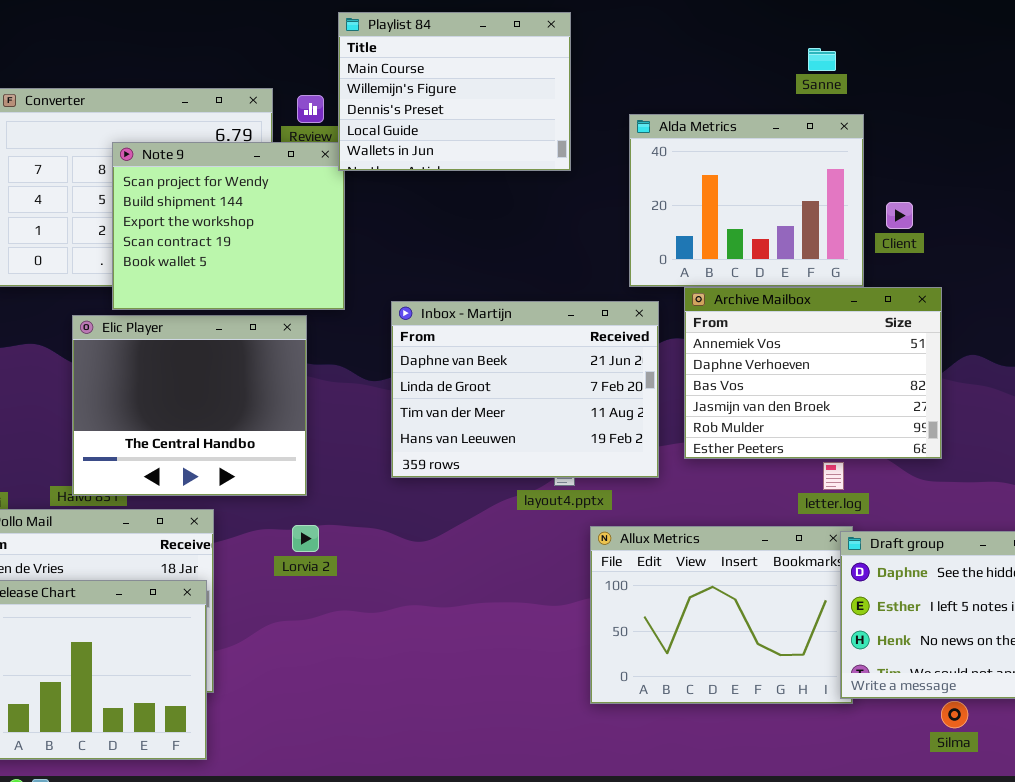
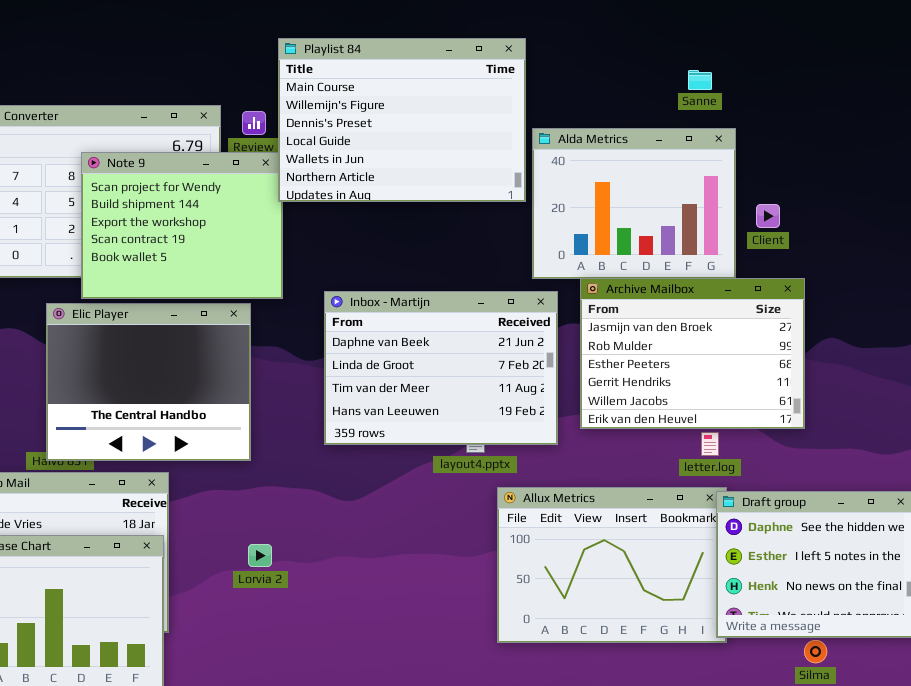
Playlist 84: [338,12,571,171] -> [278,38,526,202], resized
Archive Mailbox: [684,287,942,459] -> [580,278,805,429], scrolled down 3 rows
Lorvia 2: [292,525,319,552] -> [248,544,272,567], moved

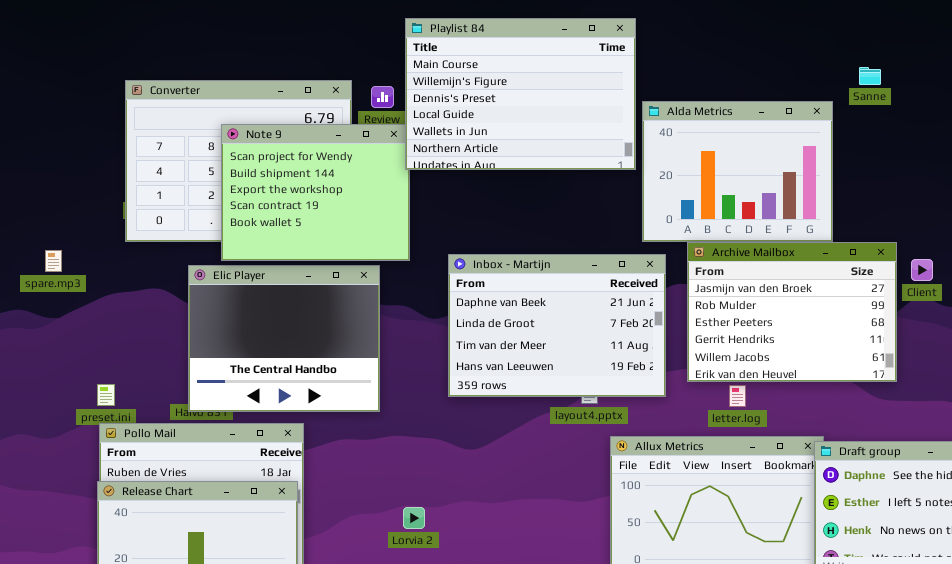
Sanne: [688,70,712,90] -> [859,67,881,85], moved
Client: [756,204,780,228] -> [911,259,933,281], moved
letter.log: [701,432,719,456] -> [729,385,746,407], moved
Lorvia 2: [248,544,272,567] -> [403,507,425,529], moved

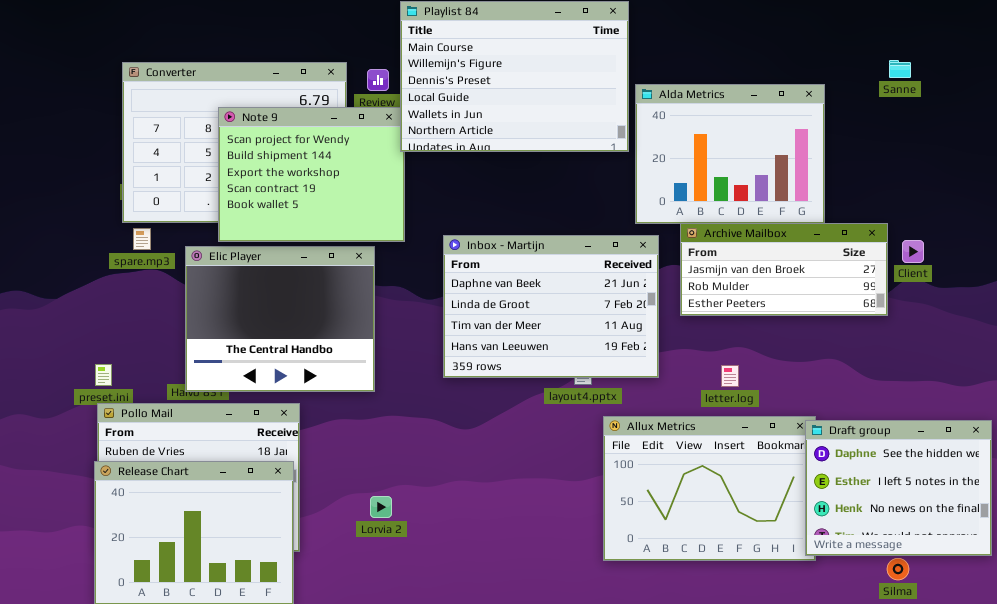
Sanne: [859,67,881,85] -> [889,60,911,78], moved
Archive Mailbox: [687,242,897,382] -> [680,223,888,316], resized
spare.mp3: [45,250,62,272] -> [133,228,151,250], moved
Lorvia 2: [403,507,425,529] -> [370,496,392,518], moved

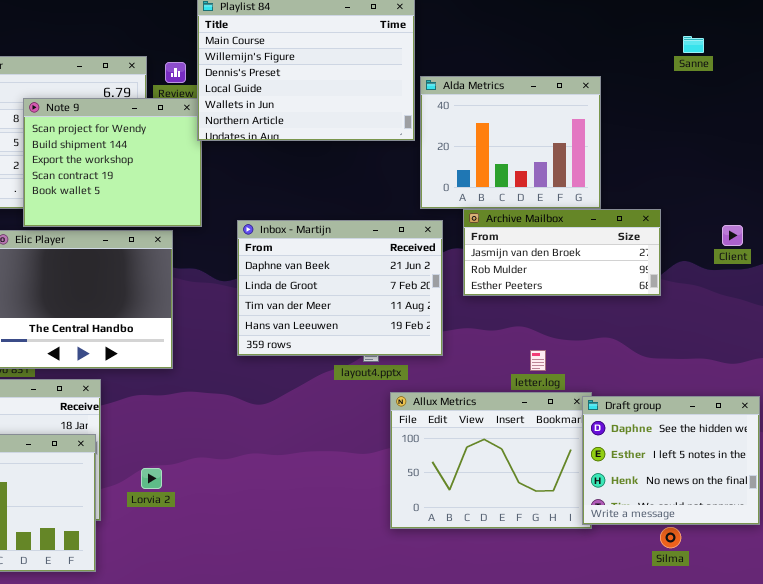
Sanne: [889,60,911,78] -> [683,36,704,53], moved
Client: [902,240,924,263] -> [722,225,743,246], moved
letter.log: [721,365,739,387] -> [530,350,546,371], moved
Lorvia 2: [370,496,392,518] -> [141,468,162,489], moved

